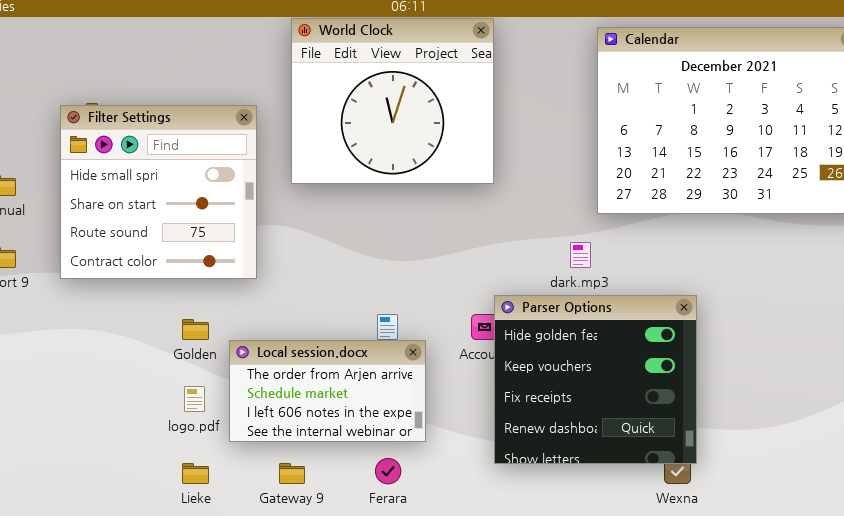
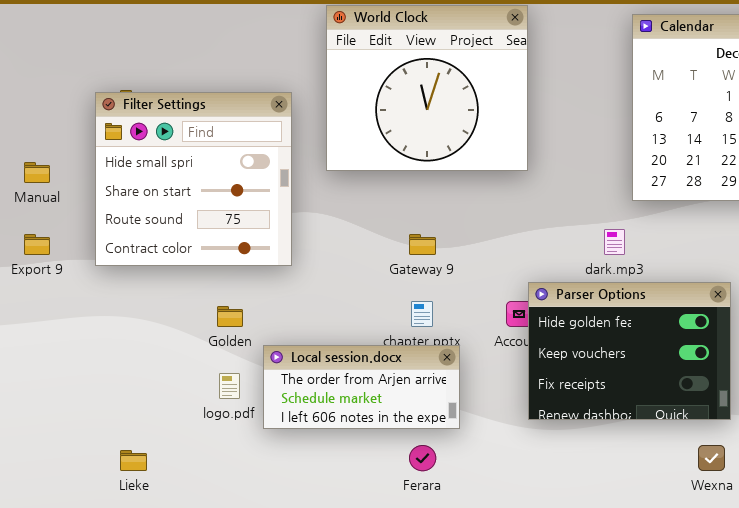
Parser Options: [494,295,697,464] -> [528,282,731,420], resized
Local session.docx: [229,340,426,442] -> [263,345,460,429], resized
Lieke: [182,463,209,484] -> [120,450,147,471], moved
Gateway 9: [279,463,305,484] -> [409,234,436,255], moved

